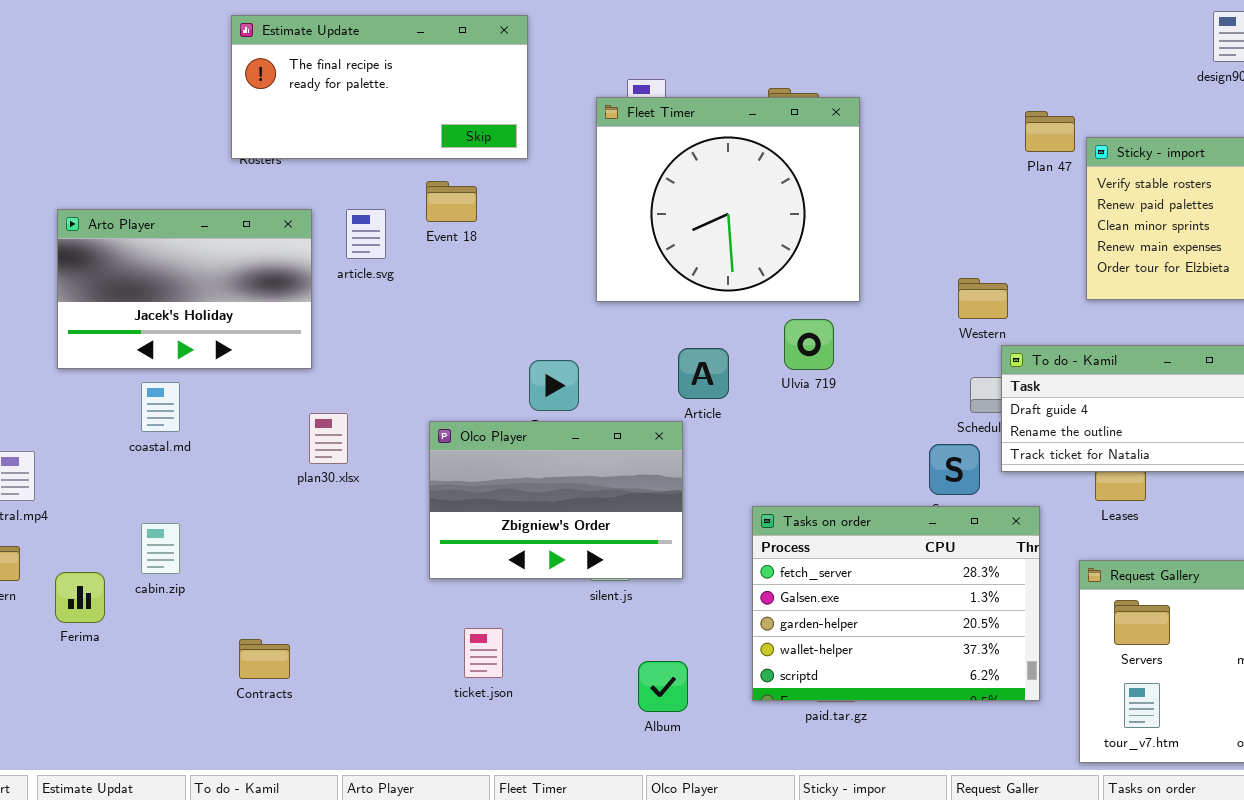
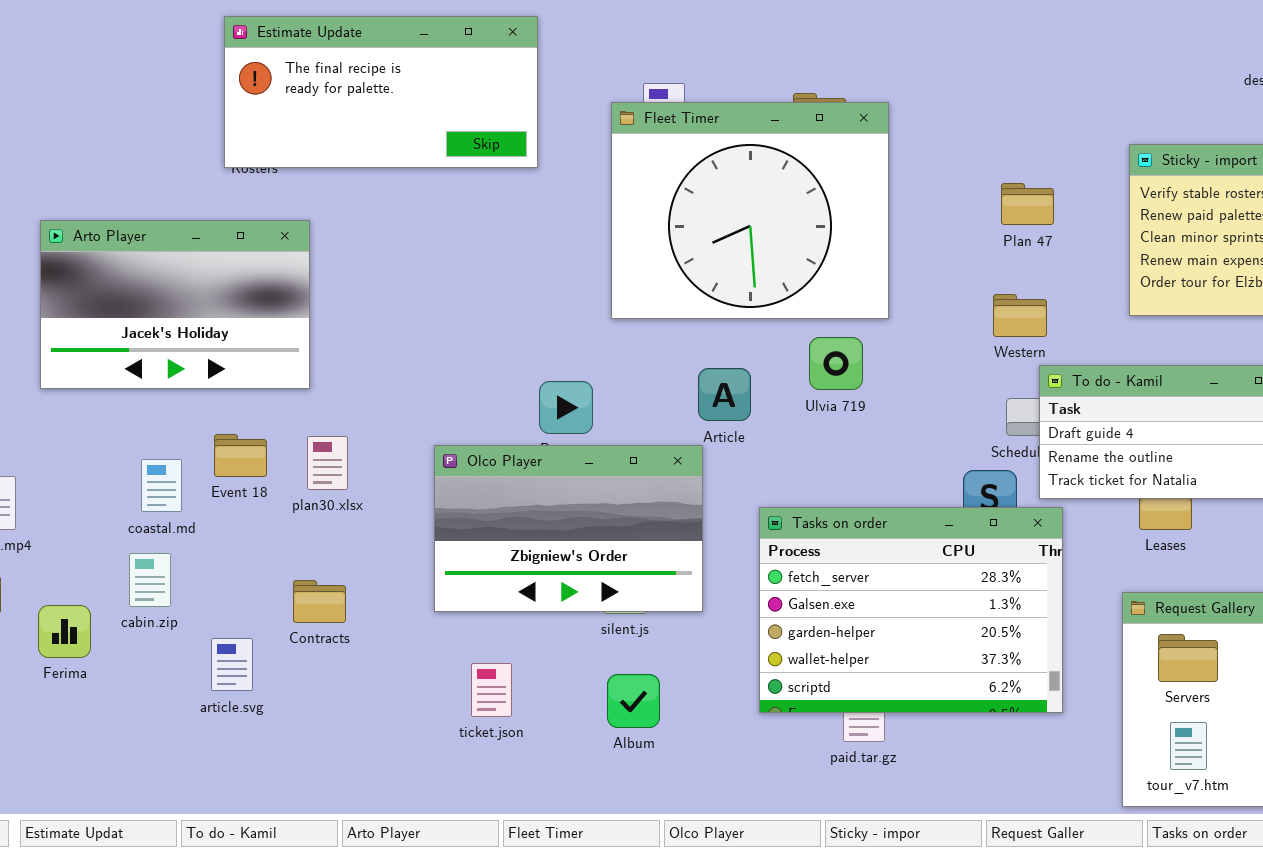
Plan 47: [1025,111,1075,152] -> [1001,183,1054,225], moved
Event 18: [426,181,477,222] -> [214,434,267,477], moved
article.svg: [346,209,386,259] -> [211,638,253,691], moved
coastal.md: [141,382,180,432] -> [141,459,182,512], moved
Tasks on order: [752,506,1040,701] -> [759,507,1063,713], moved
Contracts: [239,639,290,679] -> [293,580,346,623], moved
Album: [638,661,688,712] -> [607,674,660,728], moved

